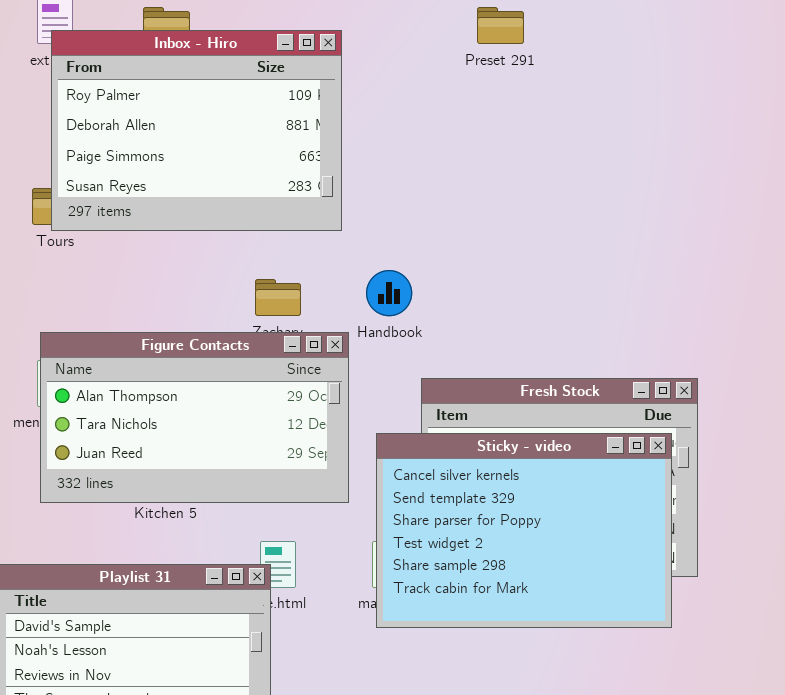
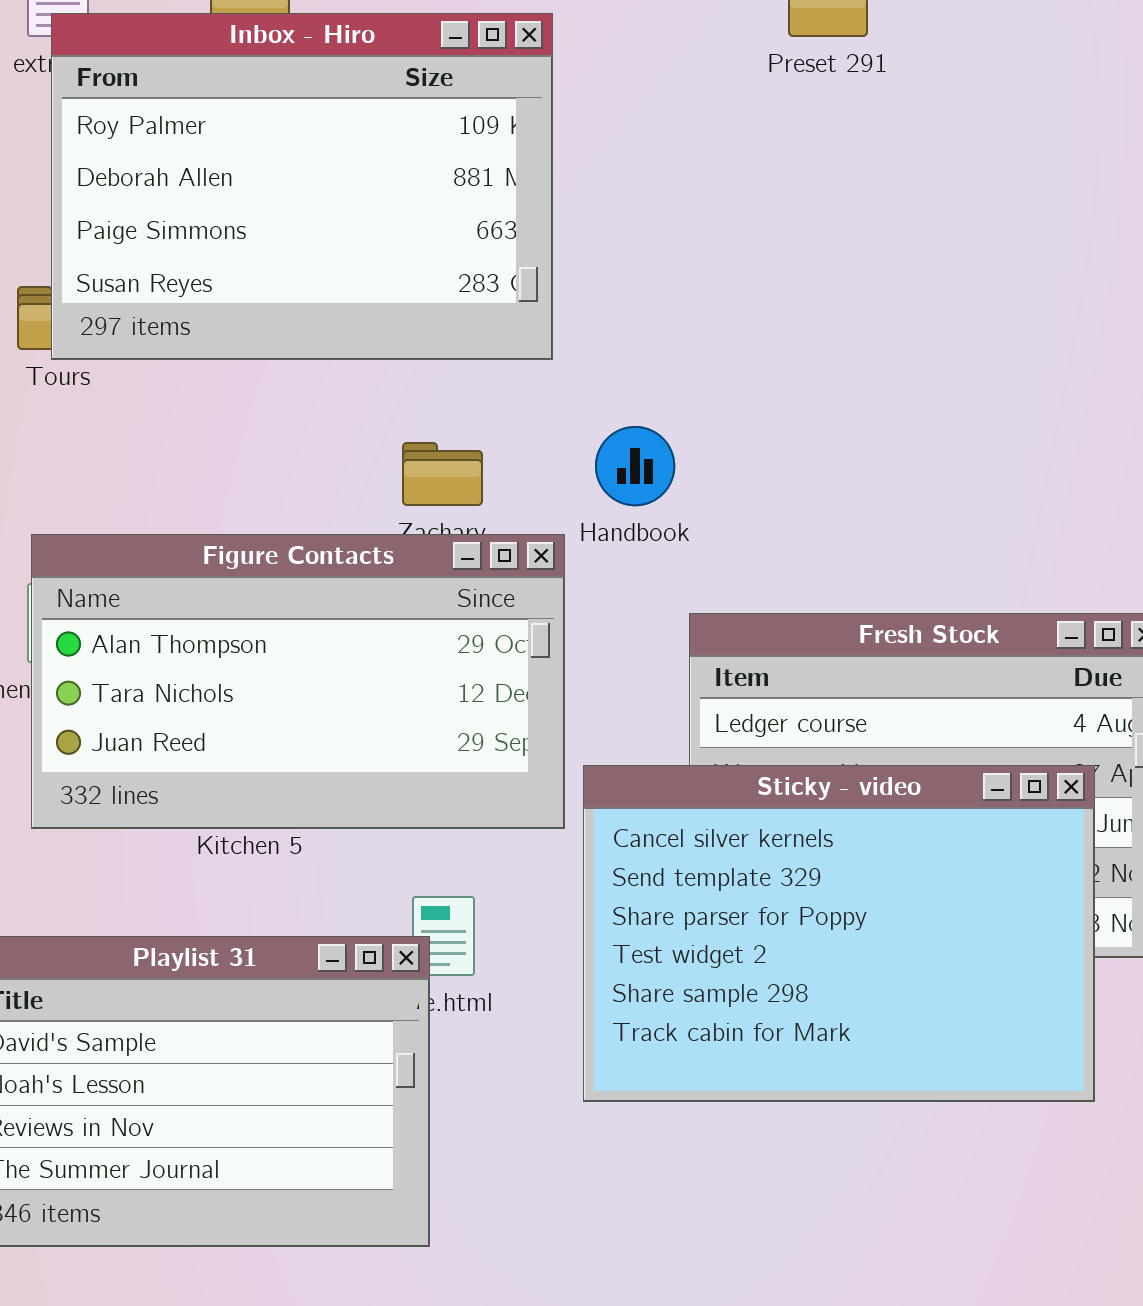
Sticky - video: [376,433,672,628] -> [583,765,1095,1102], moved

